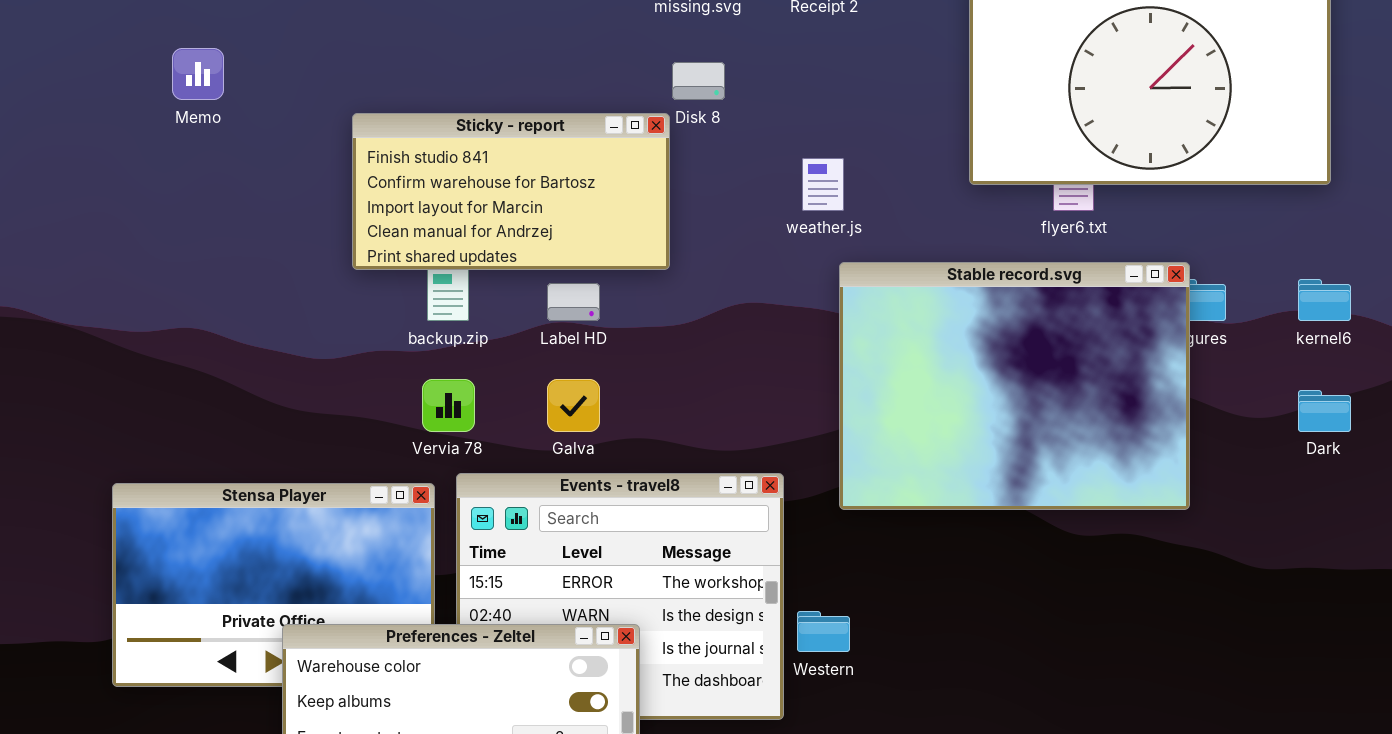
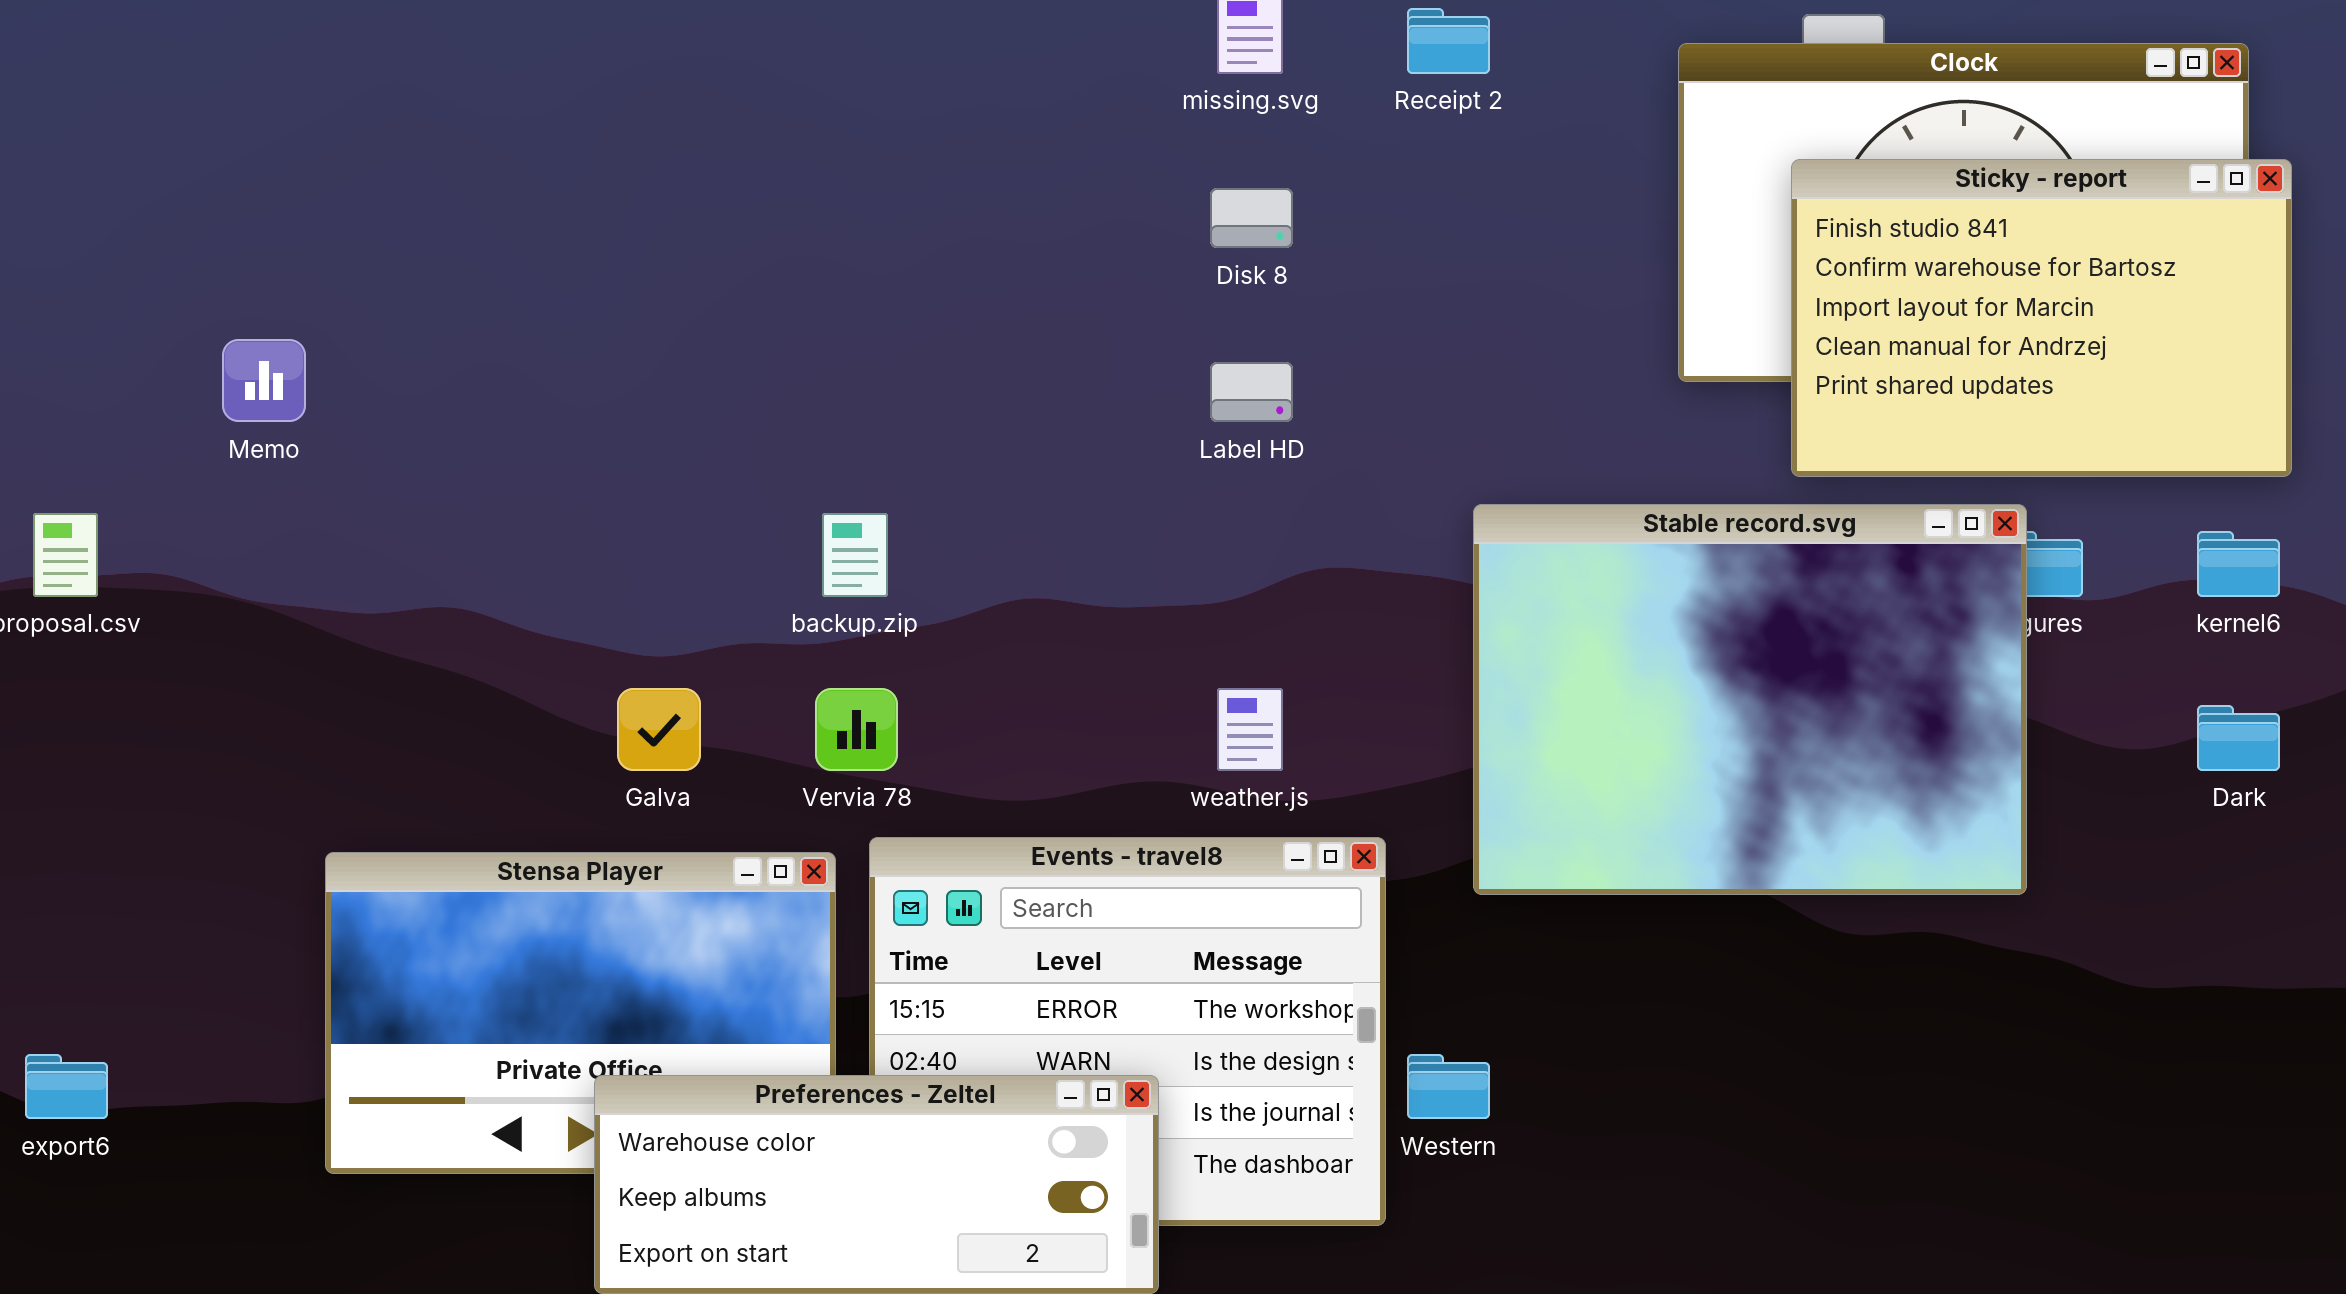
Memo: [172,48,224,100] -> [222,339,306,422], moved
Sticky - report: [352,113,670,270] -> [1791,159,2292,477], moved, resized
weather.js: [802,158,844,211] -> [1217,688,1283,771], moved
Label HD: [547,283,600,321] -> [1210,362,1293,422], moved
Galva: [547,379,600,432] -> [617,688,701,771], moved

